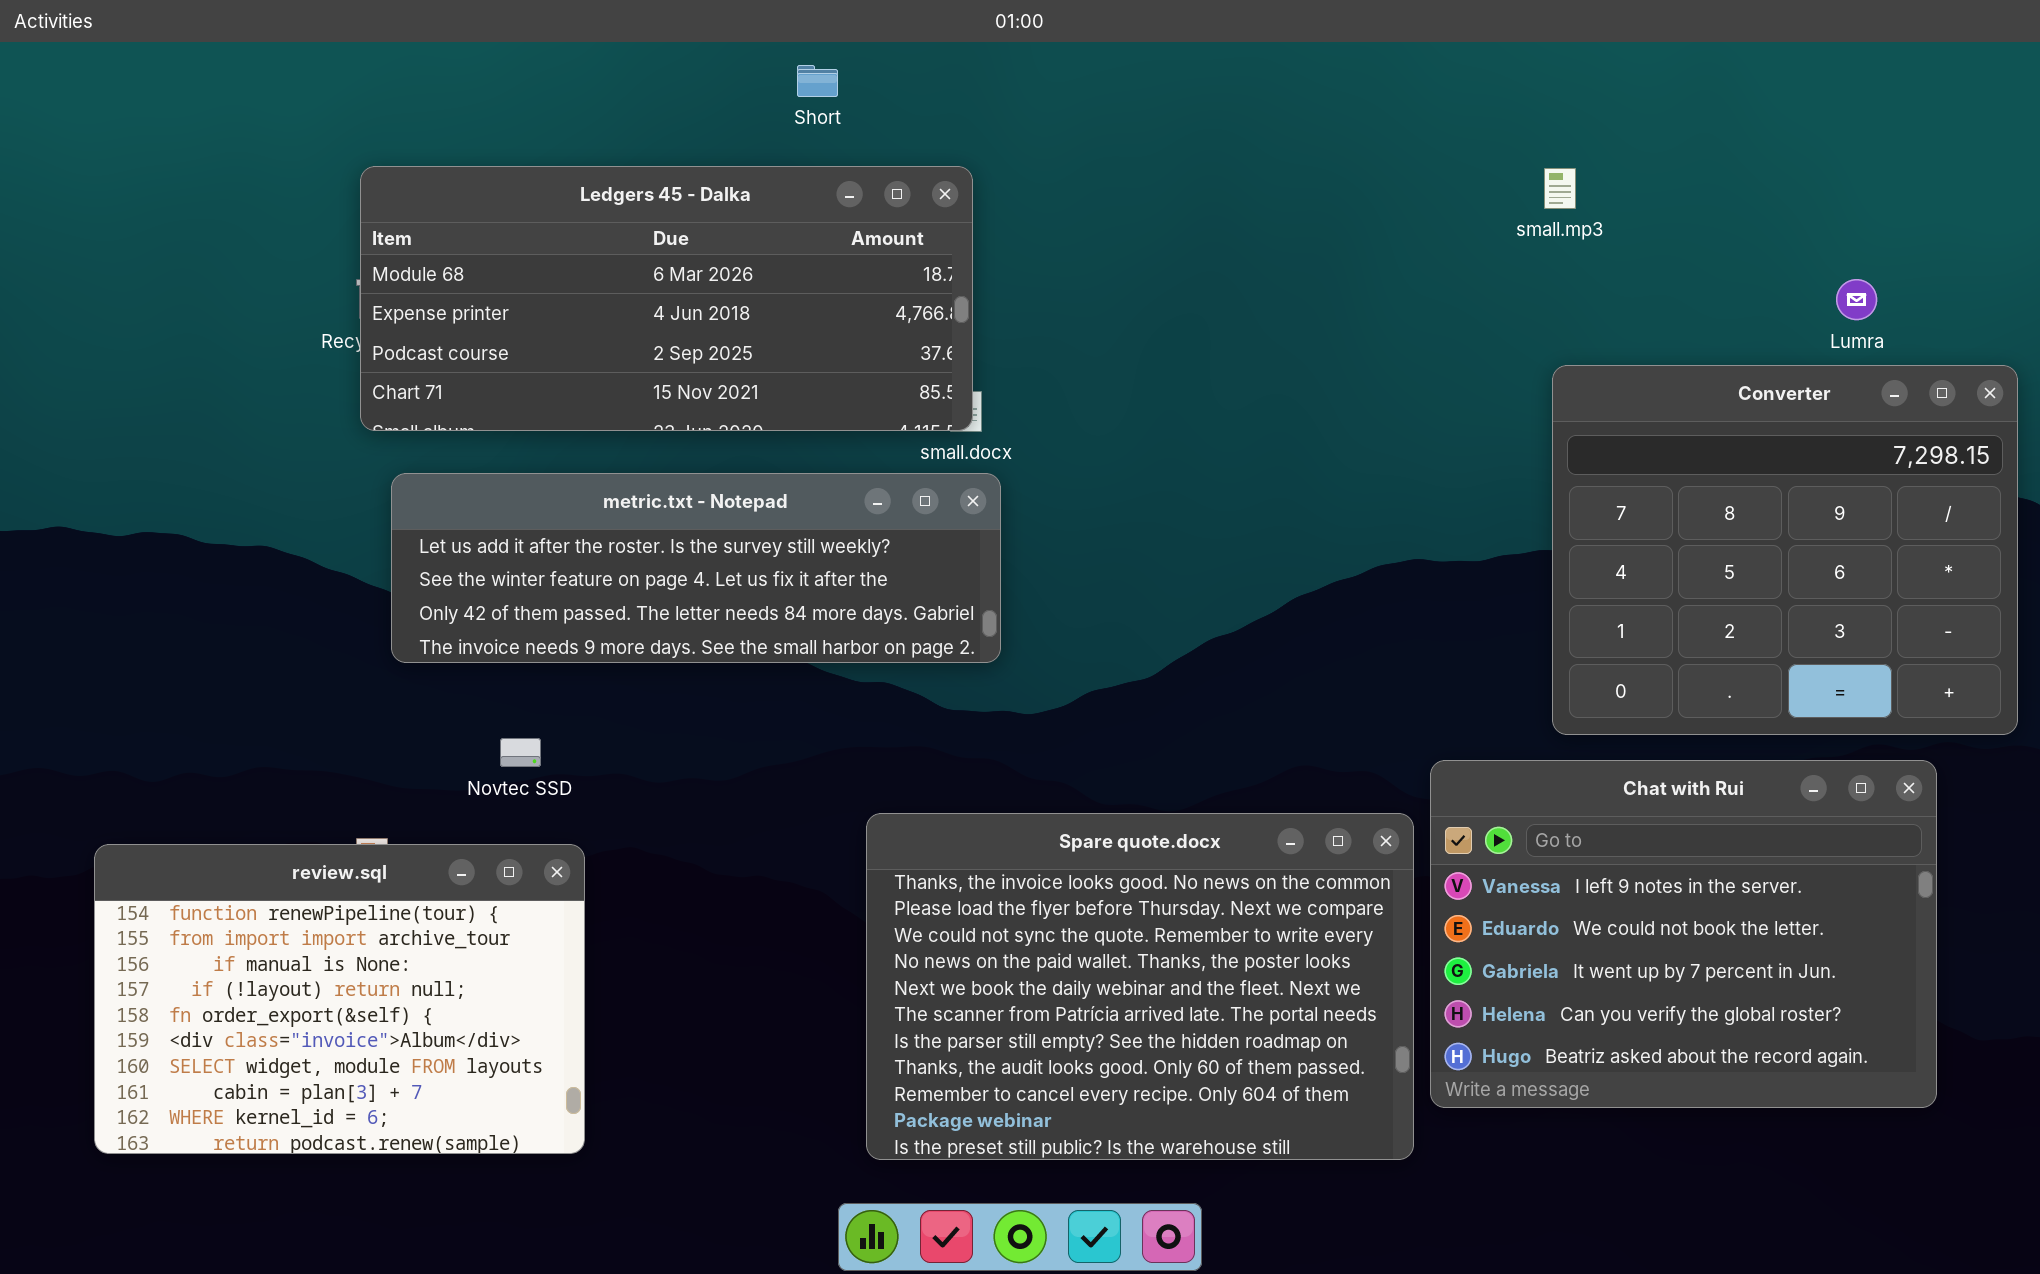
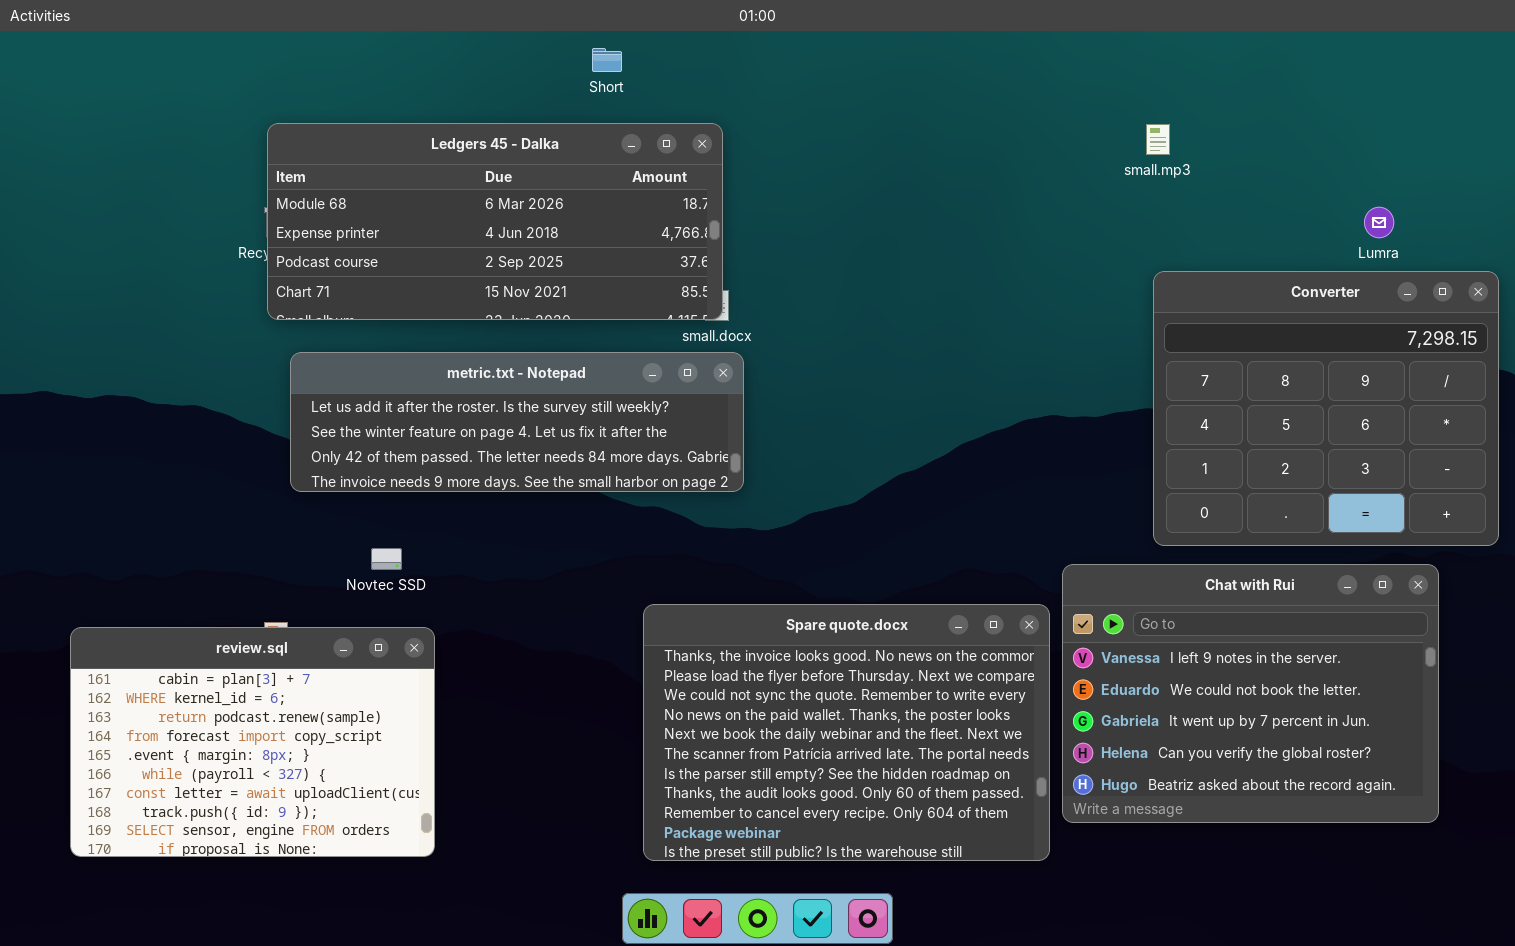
review.sql: [94,844,585,1154] -> [70,627,435,857], scrolled down 7 rows

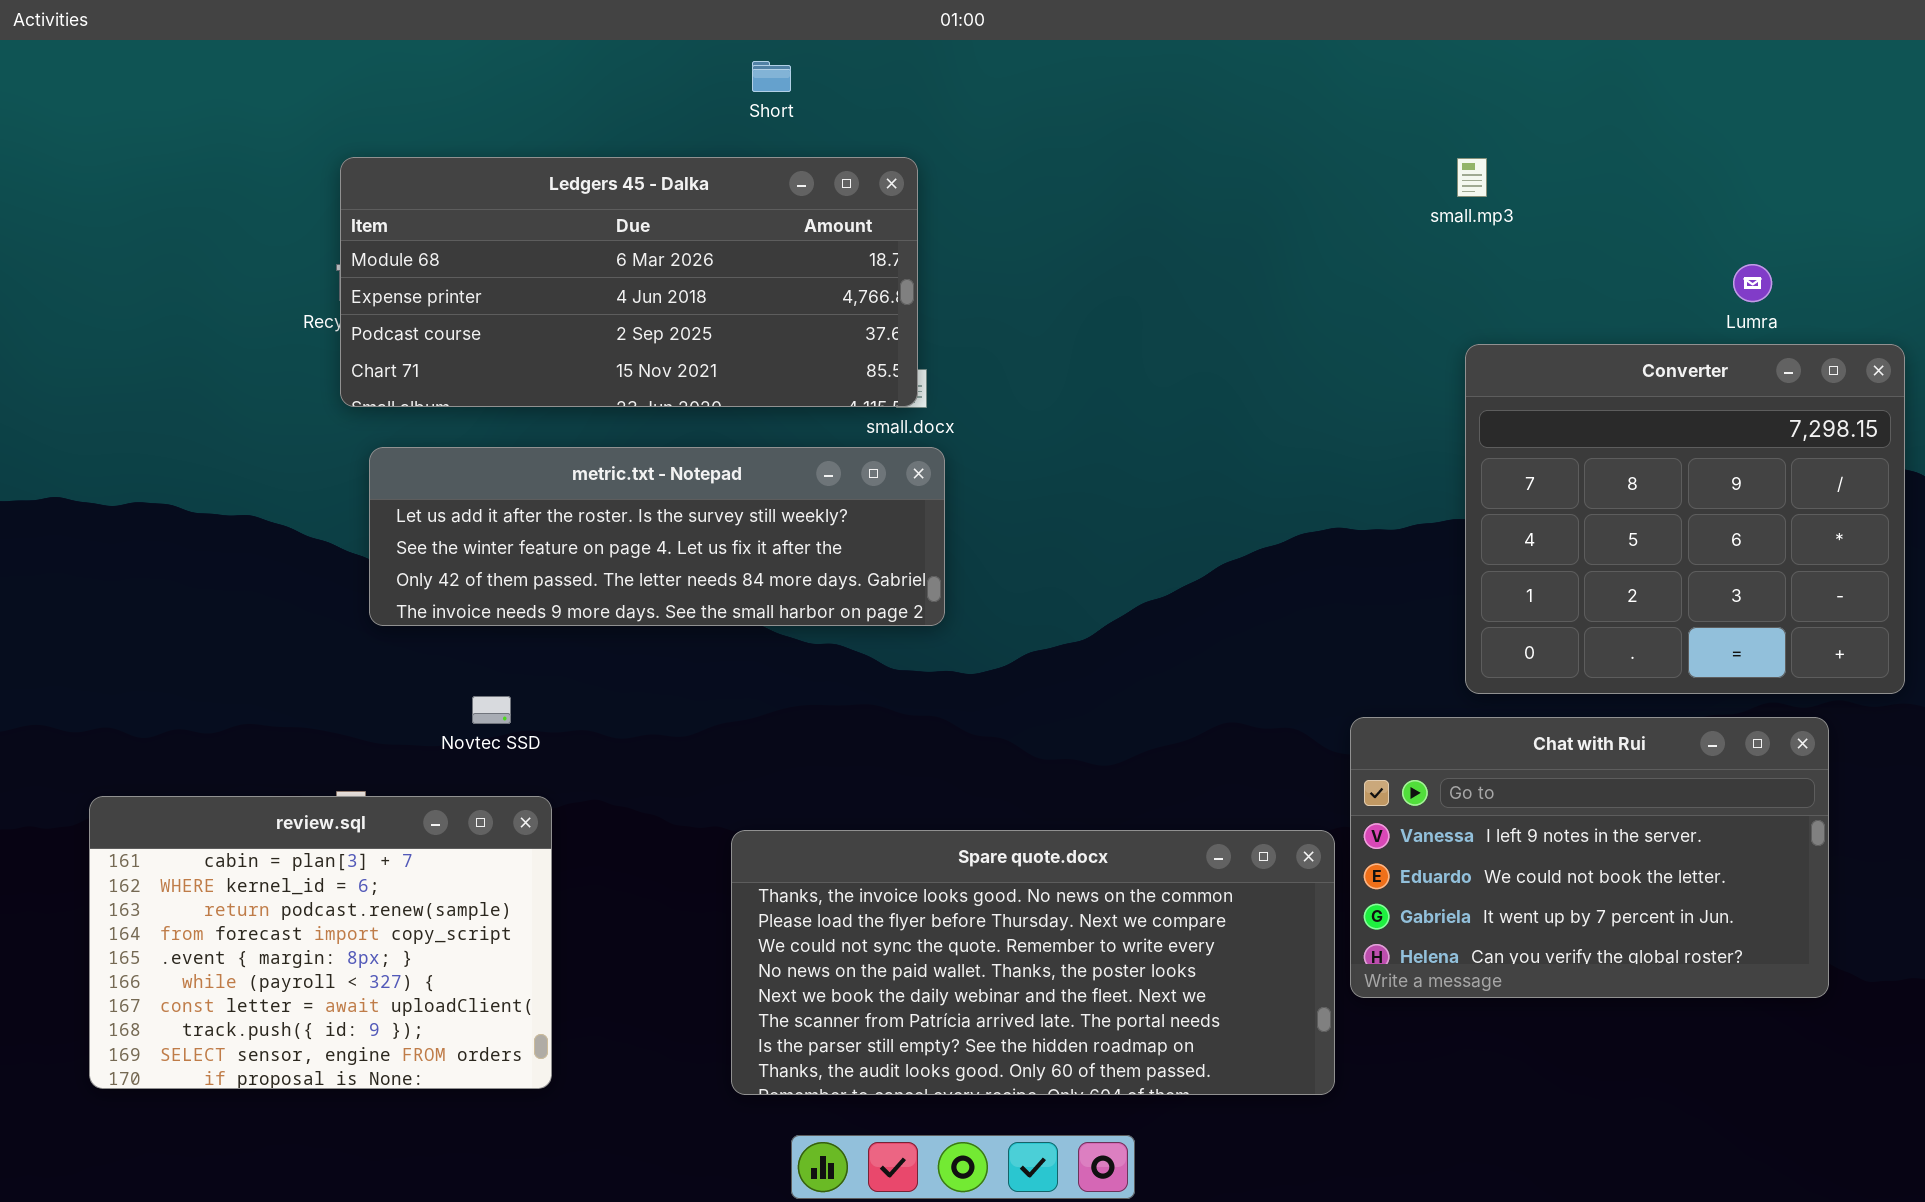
Chat with Rui: [1062,564,1439,823] -> [1350,717,1829,998], resized
Spare quote.docx: [643,604,1050,861] -> [731,830,1335,1095], resized

